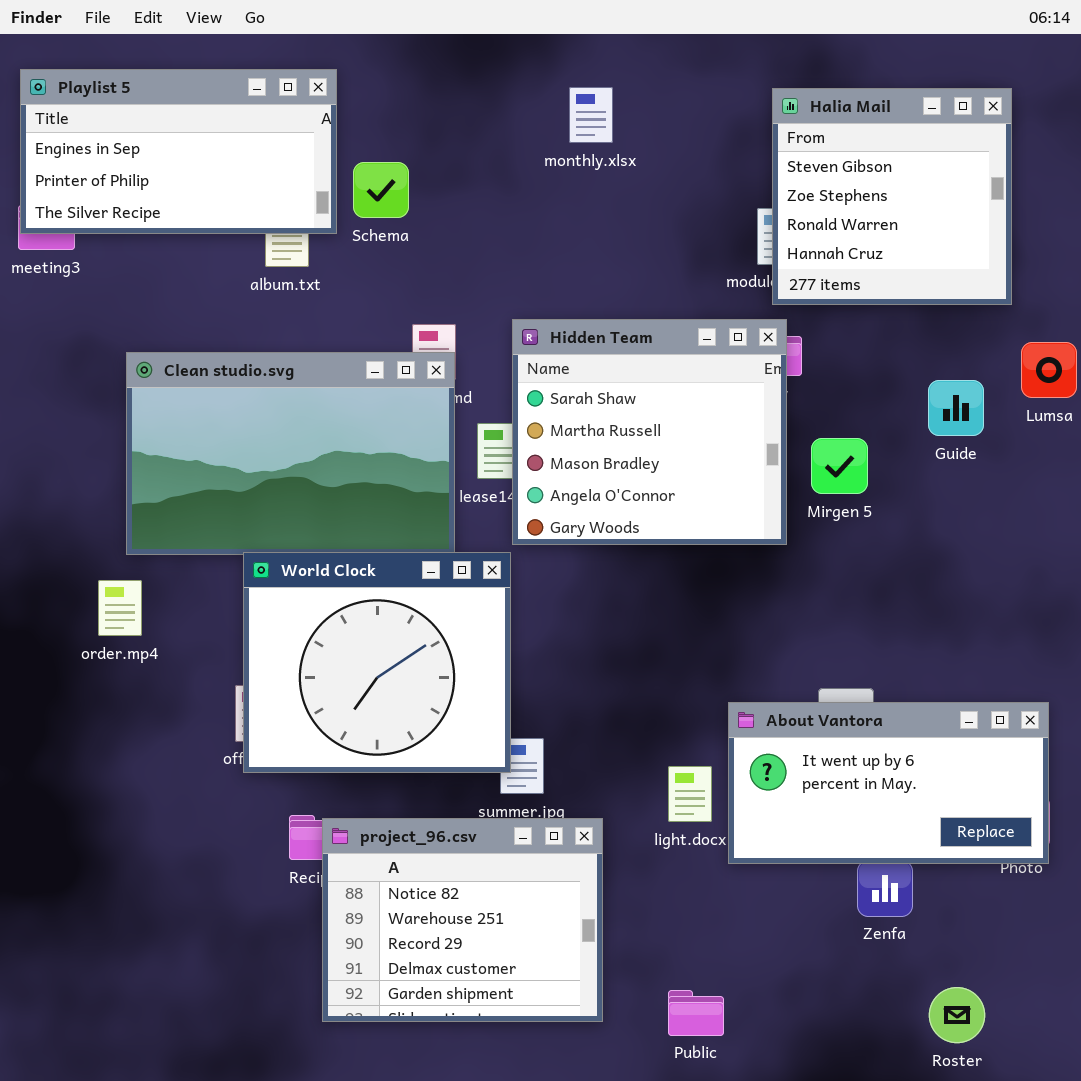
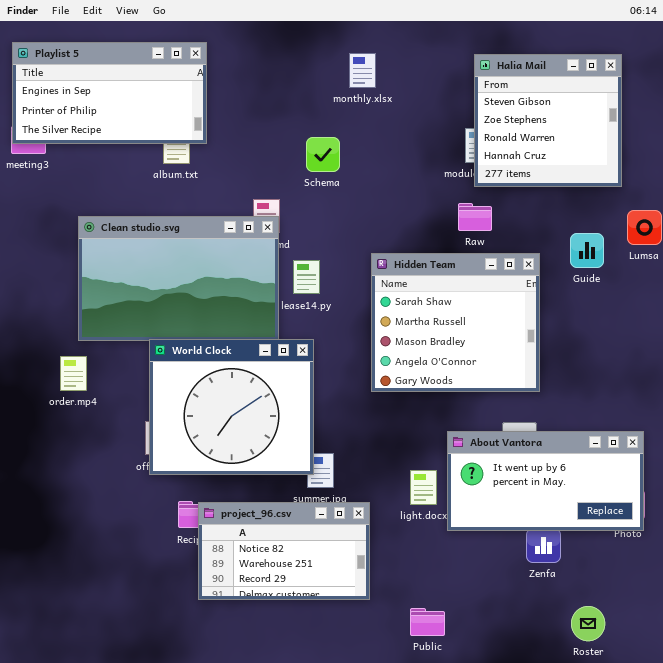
Schema: [353,162,409,218] -> [306,137,340,172], moved
Hidden Team: [512,319,787,545] -> [371,253,540,392], moved
project_96.csv: [322,818,603,1022] -> [198,502,370,600], resized

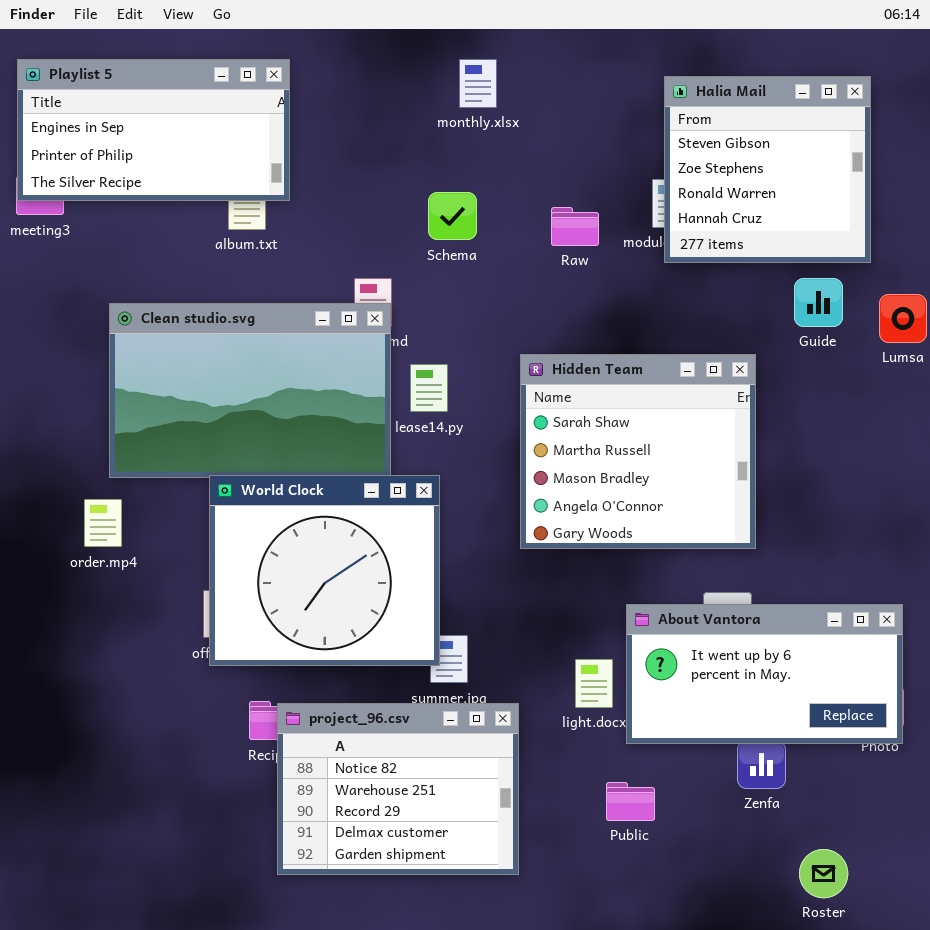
monthly.xlsx: [349,53,376,88] -> [459,59,497,108], moved
Raw: [458,203,492,231] -> [551,207,599,246], moved
Guide: [570,233,604,268] -> [794,278,843,327], moved
project_96.csv: [198,502,370,600] -> [277,703,519,875], resized
Public: [410,608,445,636] -> [606,782,655,821], moved

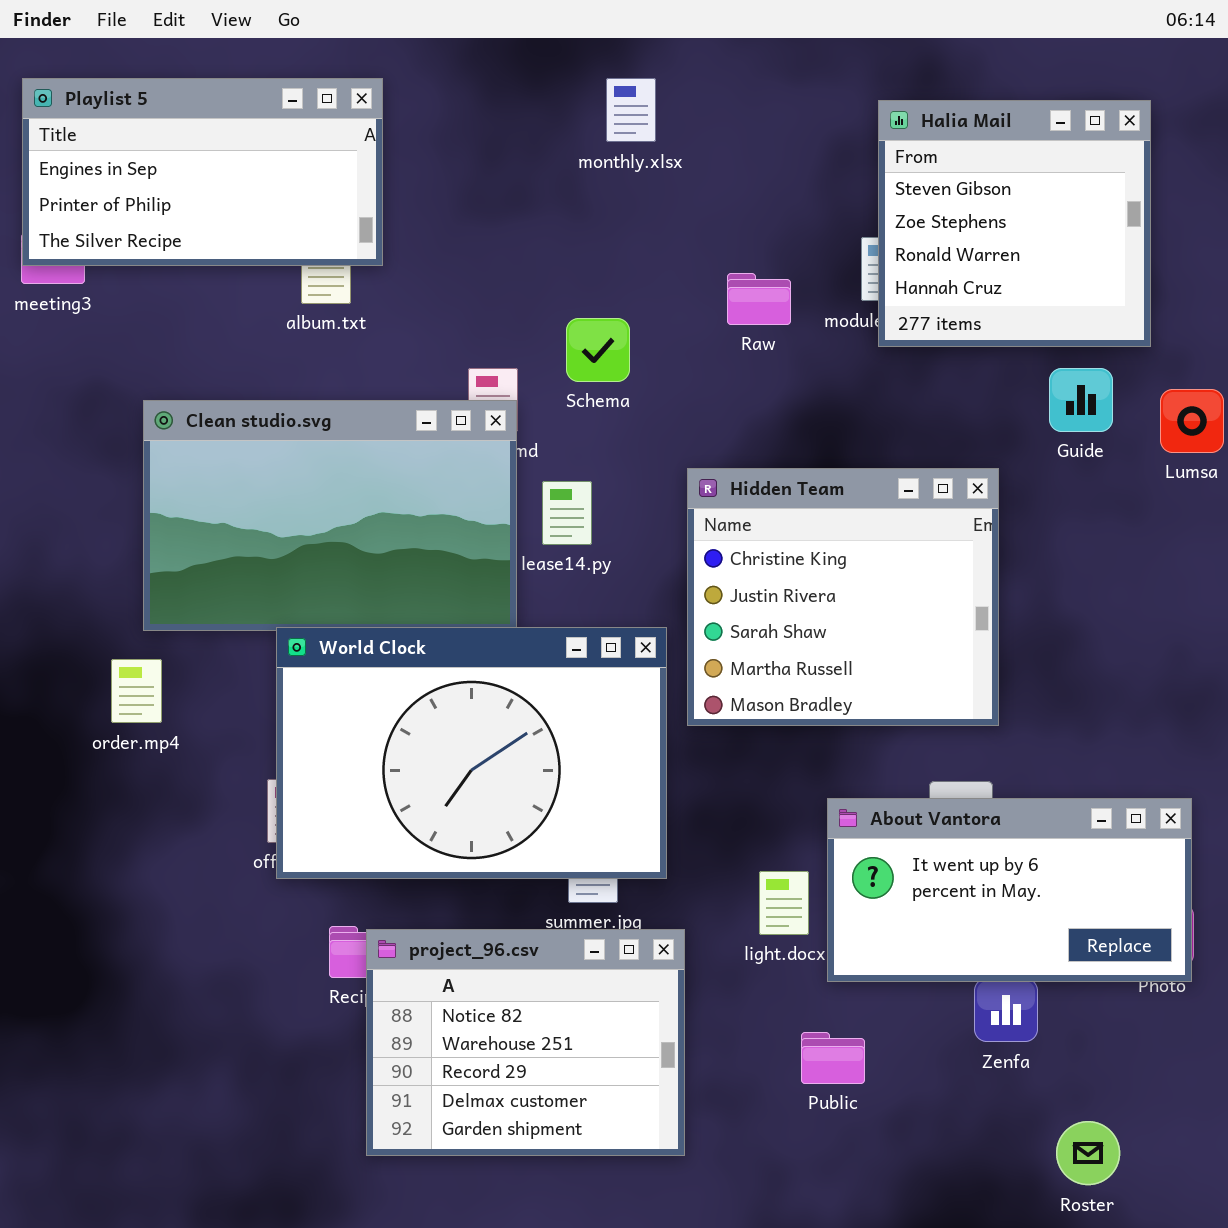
Schema: [428,192,477,240] -> [566,318,630,382], moved
Hidden Team: [520,354,756,549] -> [687,468,999,726], scrolled up 2 rows
World Clock: [209,475,440,666] -> [276,627,667,879], resized

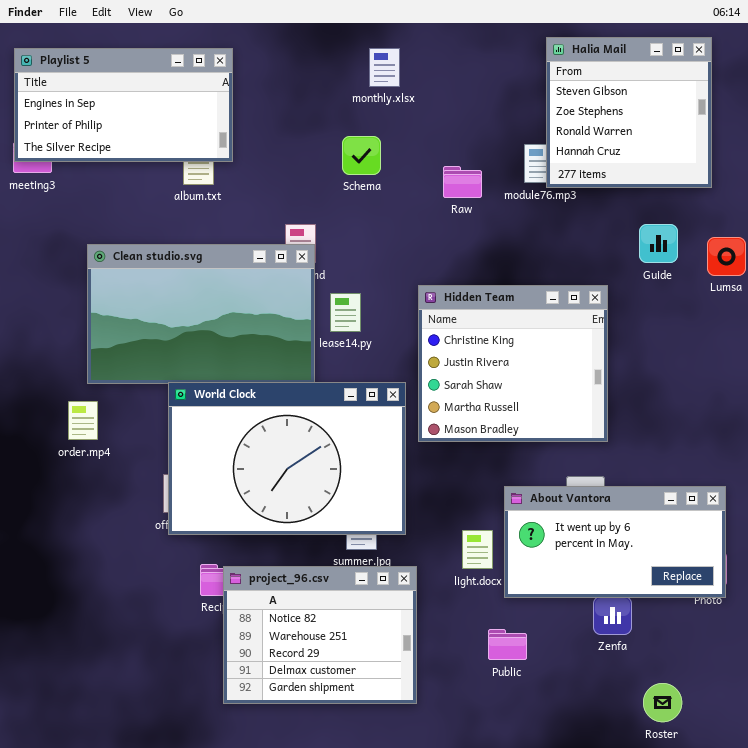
Halia Mail: [878,100,1151,347] -> [546,37,712,188], moved
Schema: [566,318,630,382] -> [342,136,381,175], moved

